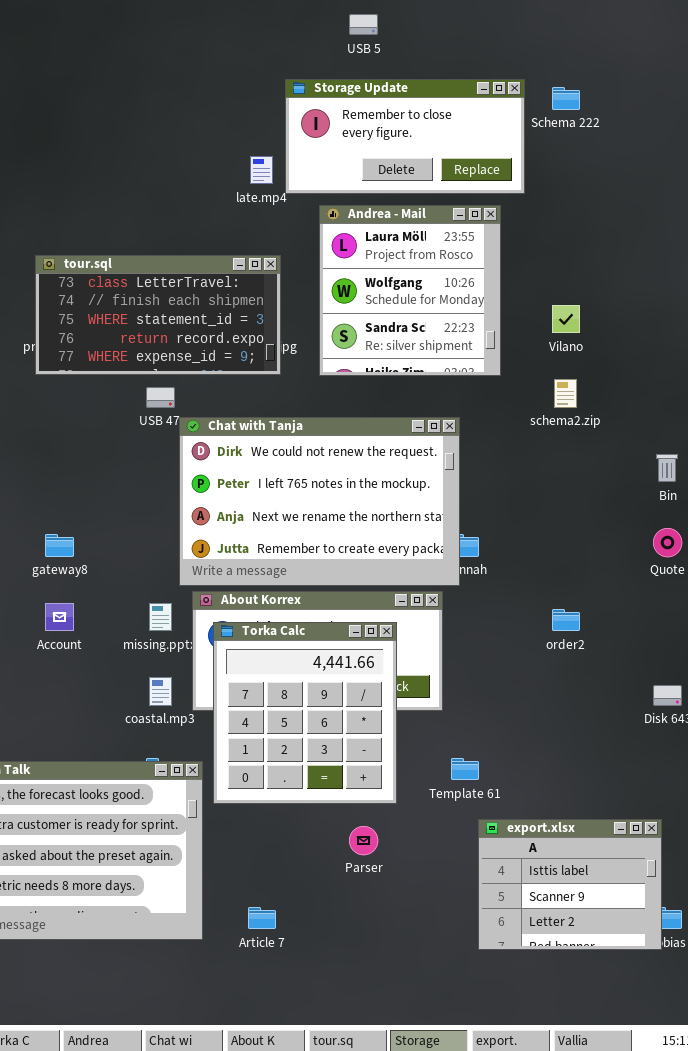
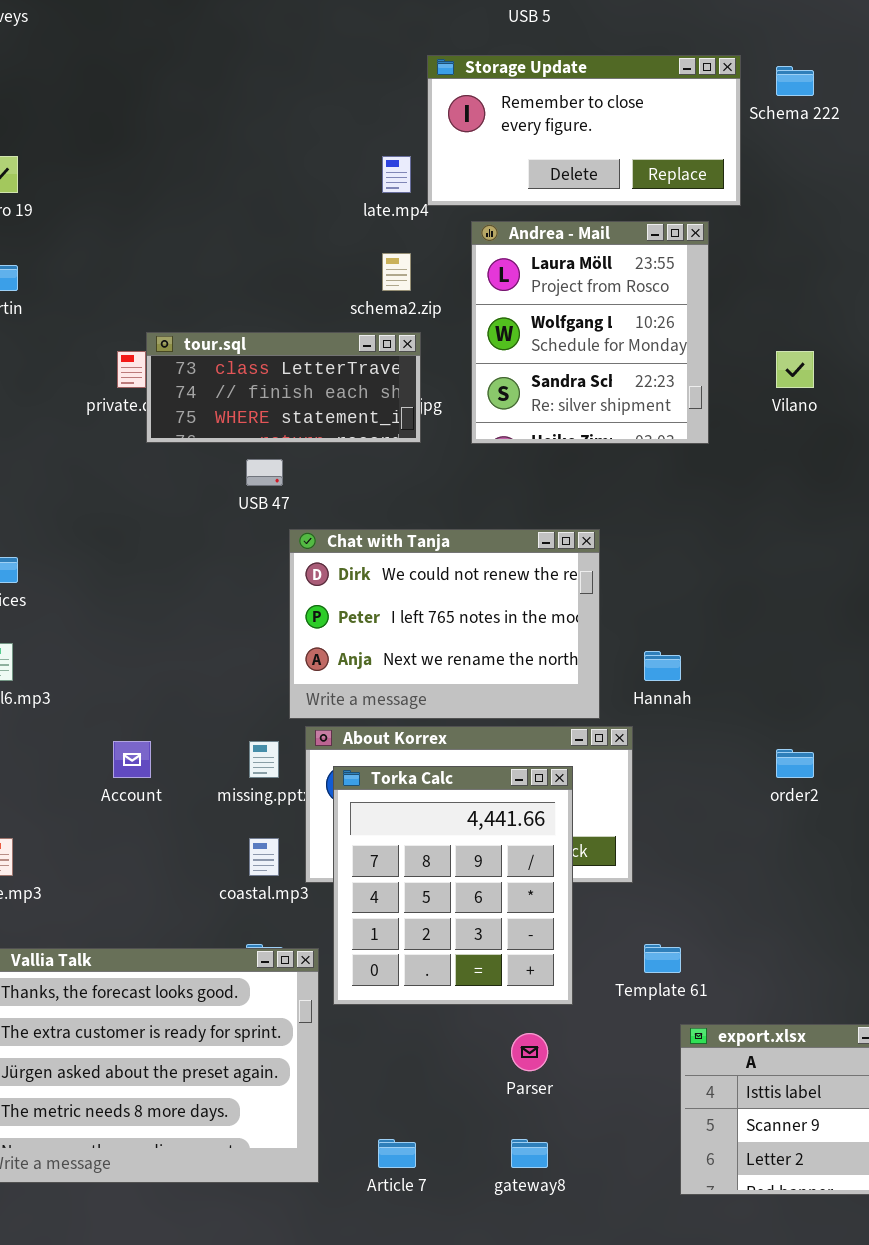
tour.sql: [35,255,281,375] -> [146,332,421,443], resized
schema2.zip: [554,379,577,408] -> [382,253,411,291], moved
Chat with Tanja: [179,417,460,586] -> [289,529,600,719], resized
gateway8: [45,534,74,557] -> [511,1139,548,1168], moved

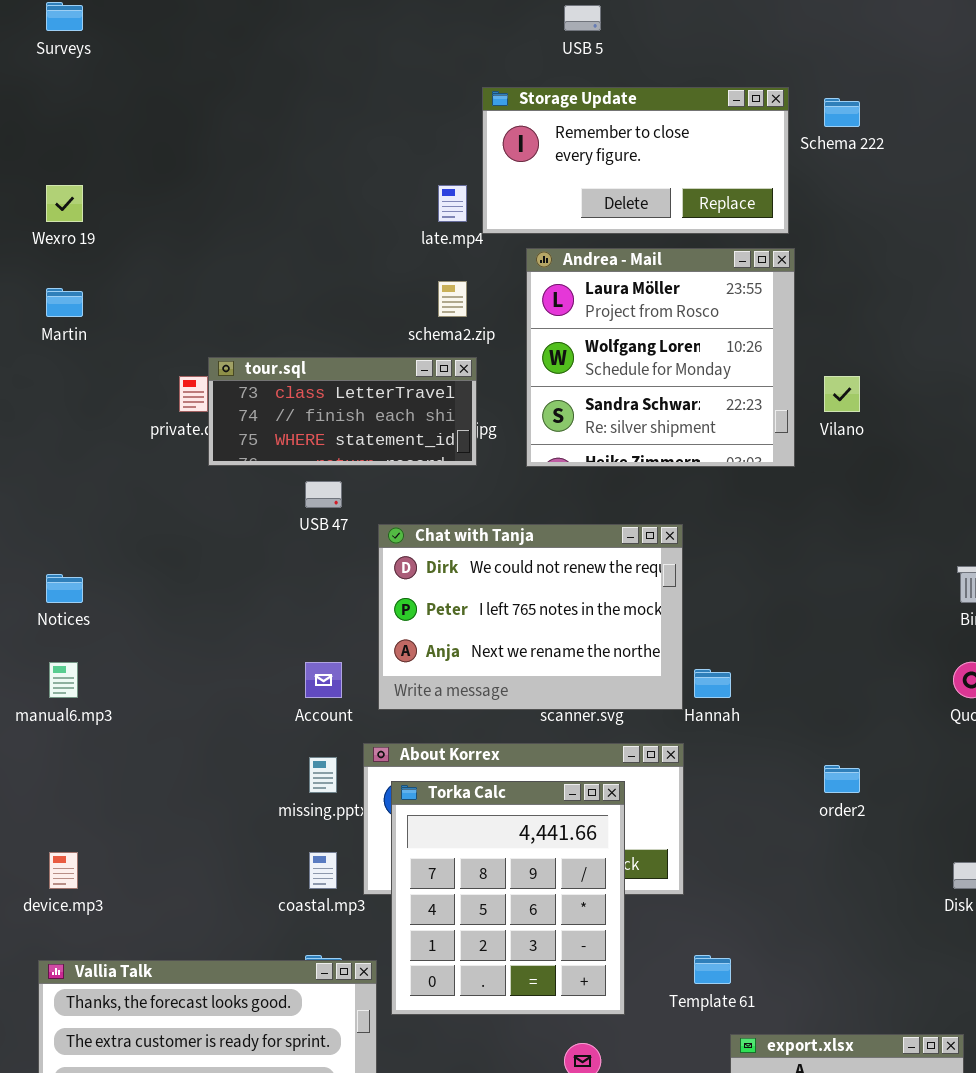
Andrea - Mail: [471,221,709,444] -> [526,248,795,467], resized
Chat with Tanja: [289,529,600,719] -> [378,524,683,710], moved
Account: [113,741,151,778] -> [305,662,342,698], moved

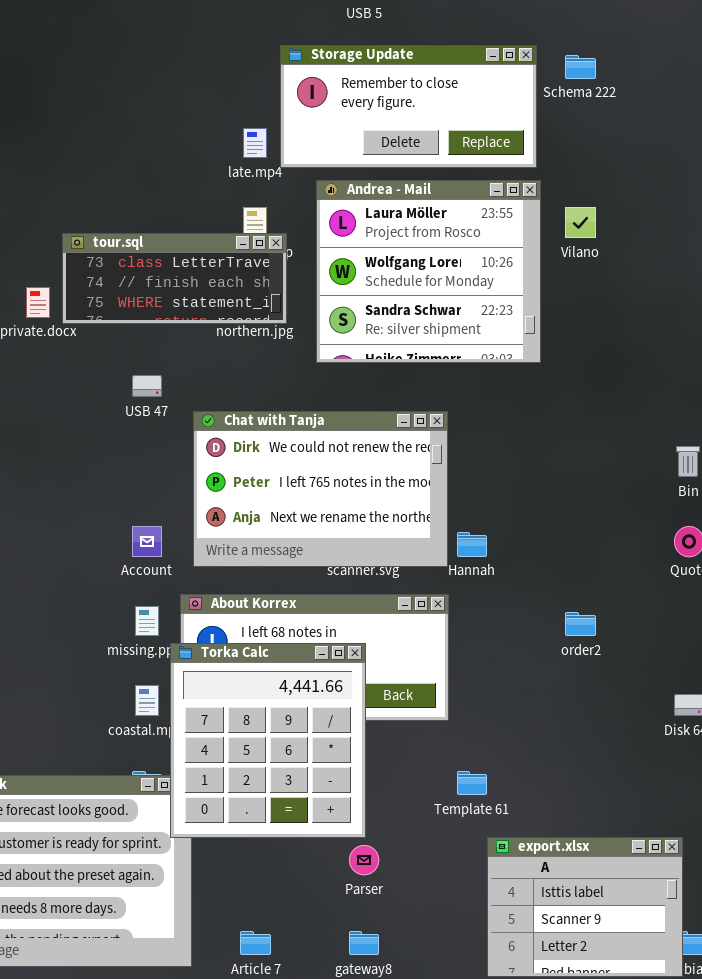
tour.sql: [208,357,477,466] -> [62,233,287,324], moved
Vilano: [824,376,860,412] -> [565,207,596,238], moved
Torka Calc: [391,781,625,1015] -> [170,643,366,838], moved

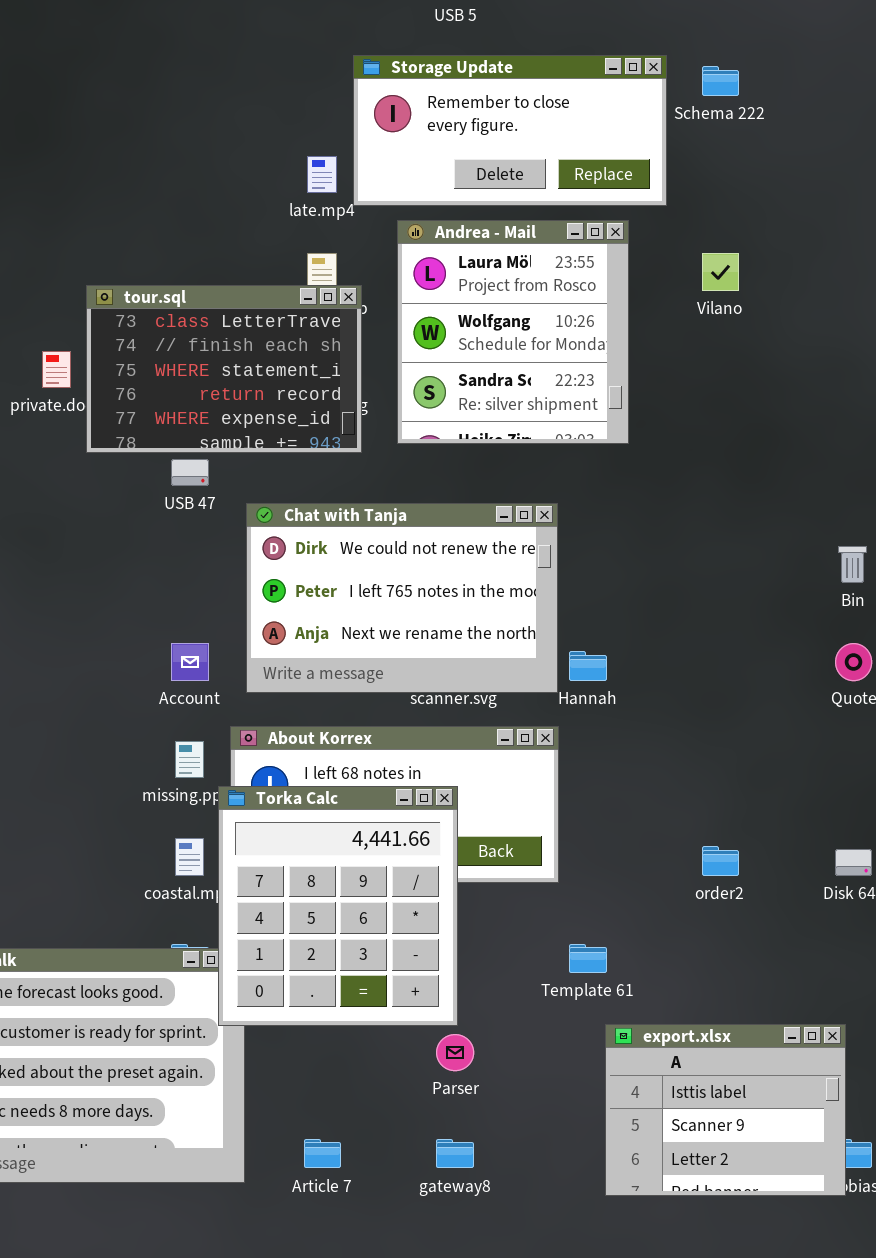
Andrea - Mail: [316,180,541,363] -> [397,220,629,444], resized
tour.sql: [62,233,287,324] -> [86,285,362,453], resized
order2: [565,612,596,636] -> [702,846,739,876], moved

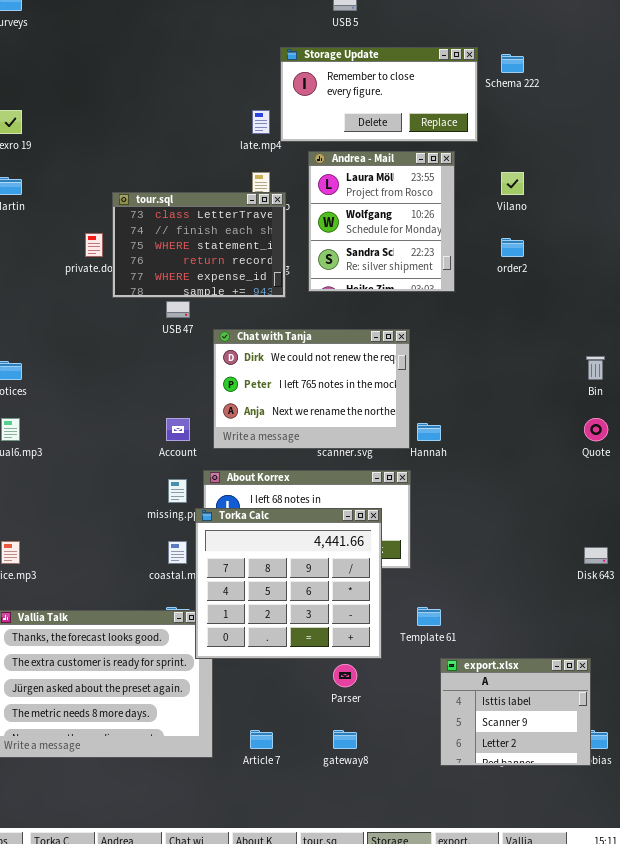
Torka Calc: [218,786,458,1026] -> [195,508,382,659], resized
order2: [702,846,739,876] -> [501,238,524,257], moved

